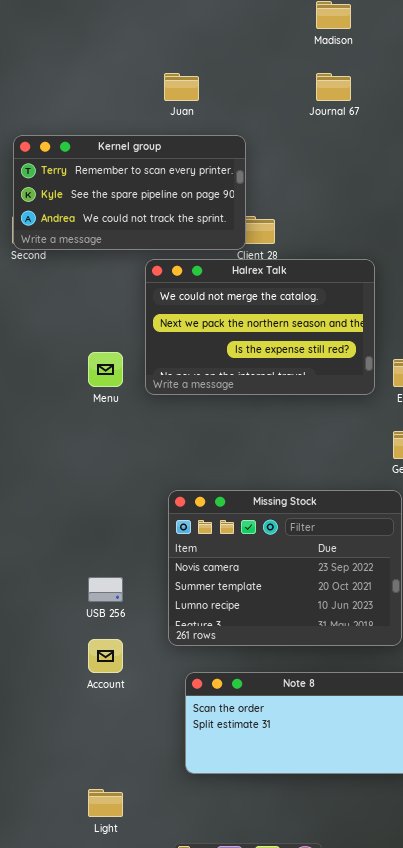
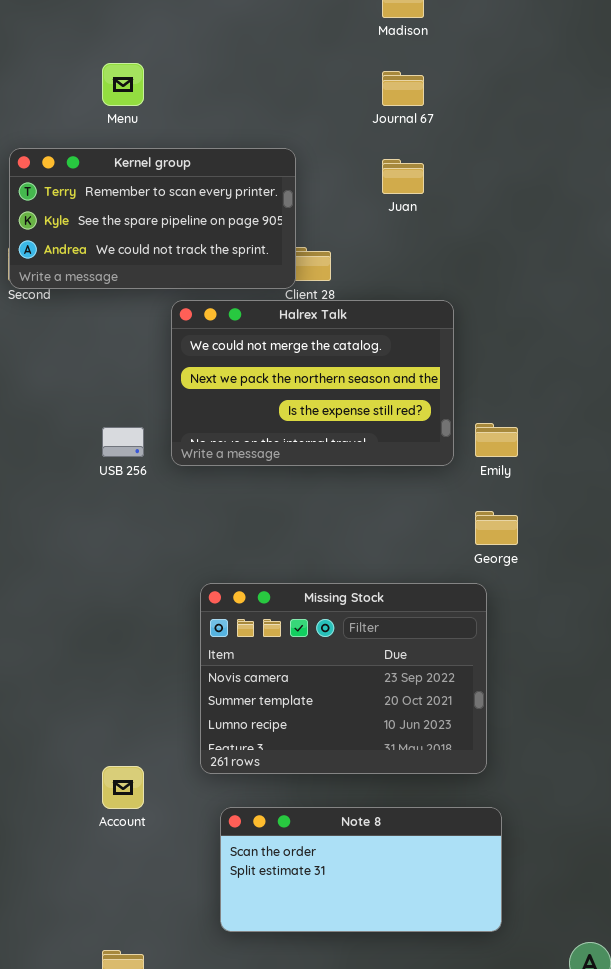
Juan: [164,73,199,101] -> [382,159,424,194], moved
Menu: [88,352,123,387] -> [102,63,144,106], moved
USB 256: [88,577,123,602] -> [102,427,144,457], moved

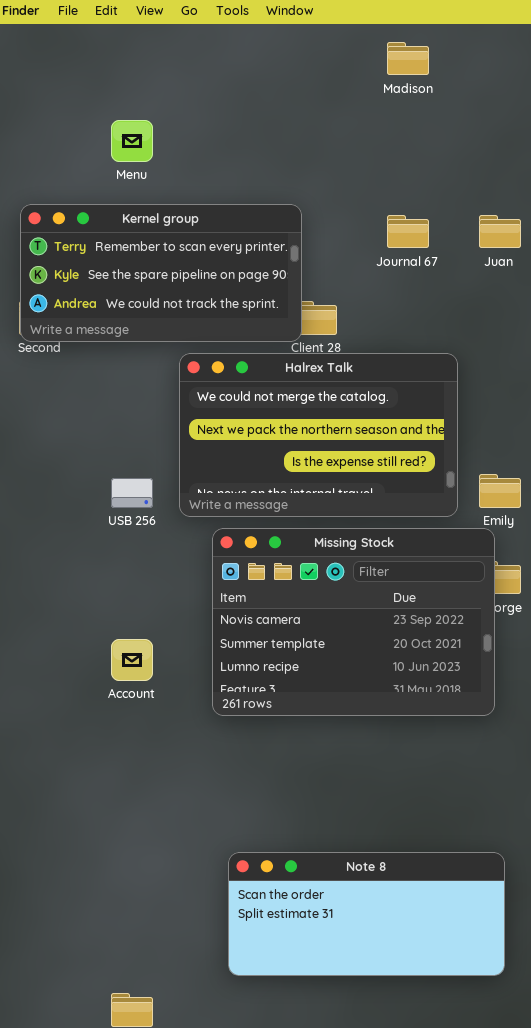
Journal 67: [382,71,424,106] -> [387,215,429,248], moved
Juan: [382,159,424,194] -> [479,215,521,248], moved
Missing Stock: [200,583,487,774] -> [212,528,495,716], moved
Account: [102,766,144,809] -> [111,639,153,681], moved

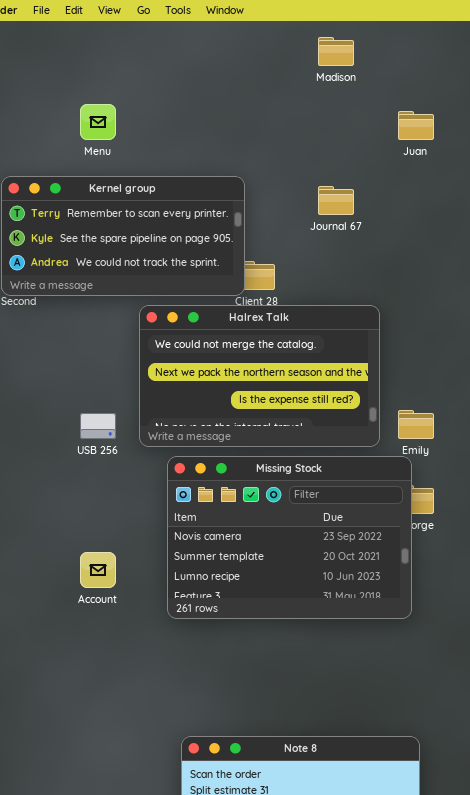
Juan: [479,215,521,248] -> [398,111,434,140], moved

